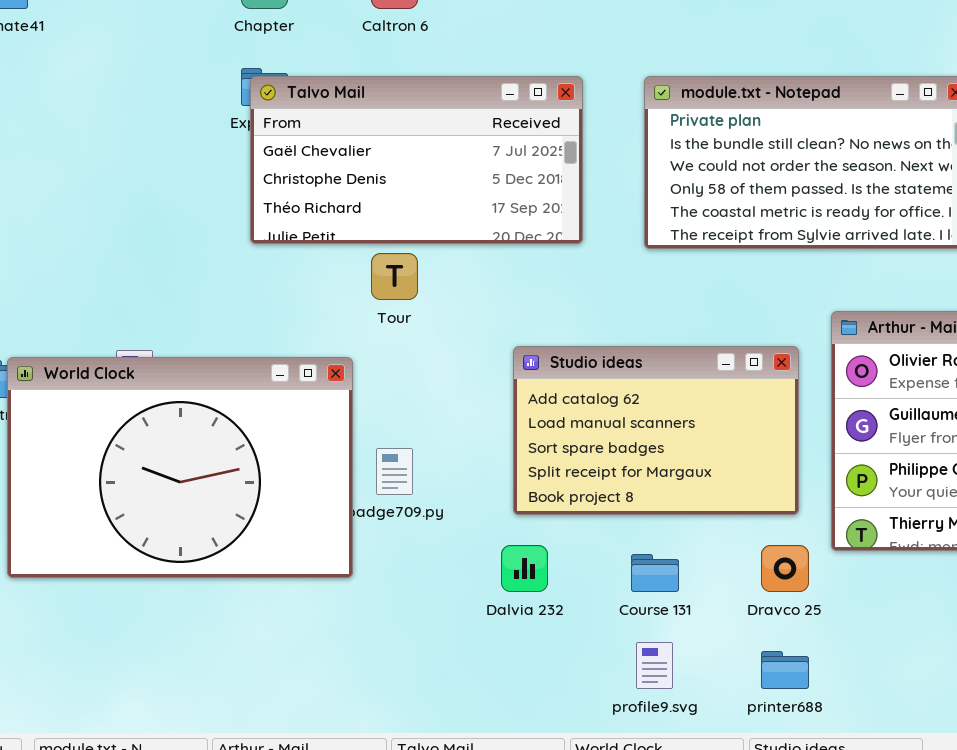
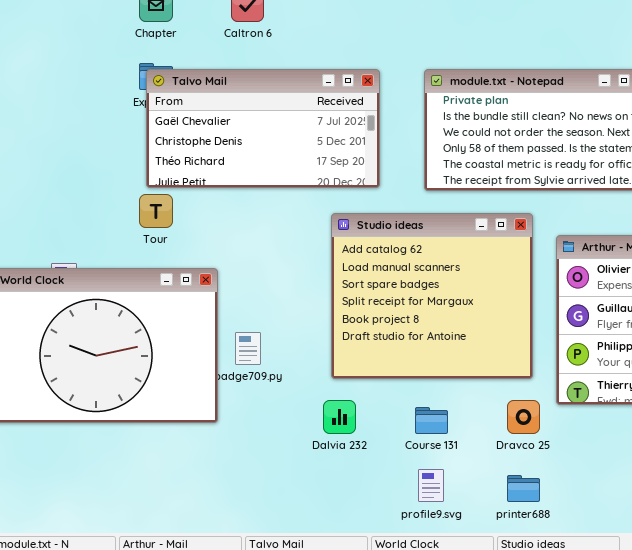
Tour: [371,253,418,300] -> [139,194,173,228], moved
Studio ideas: [513,346,799,515] -> [331,213,533,379], resized

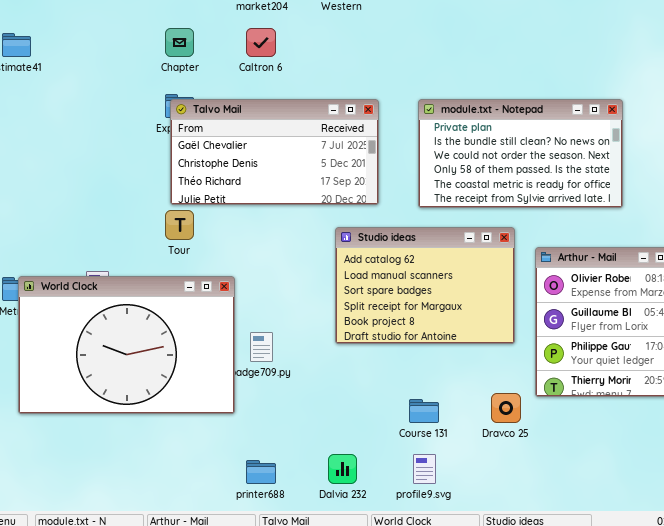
Studio ideas: [331,213,533,379] -> [335,227,515,344], resized
Dalvia 232: [323,400,356,434] -> [328,454,357,484], moved
printer688: [507,475,540,502] -> [246,460,276,484], moved

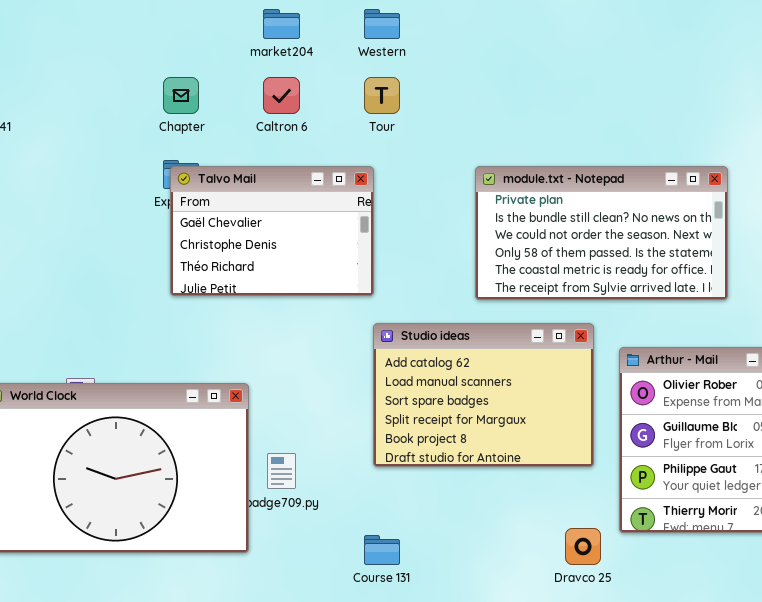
Talvo Mail: [170,99,379,205] -> [170,166,374,296], resized
Tour: [165,210,194,240] -> [364,77,400,114], moved
Course 131: [409,399,439,423] -> [364,535,400,565], moved

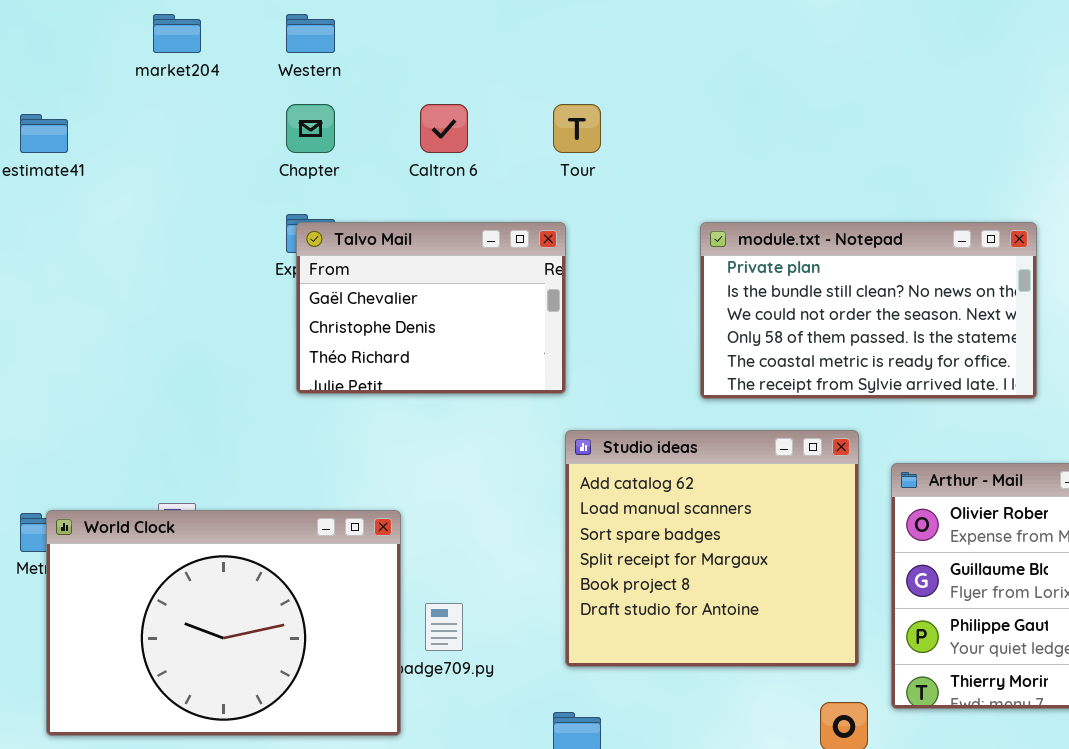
market204: [263,9,300,39] -> [153,14,201,53], moved
Western: [364,9,400,39] -> [286,14,335,53], moved
Studio ideas: [373,323,594,467] -> [565,430,859,667], resized

